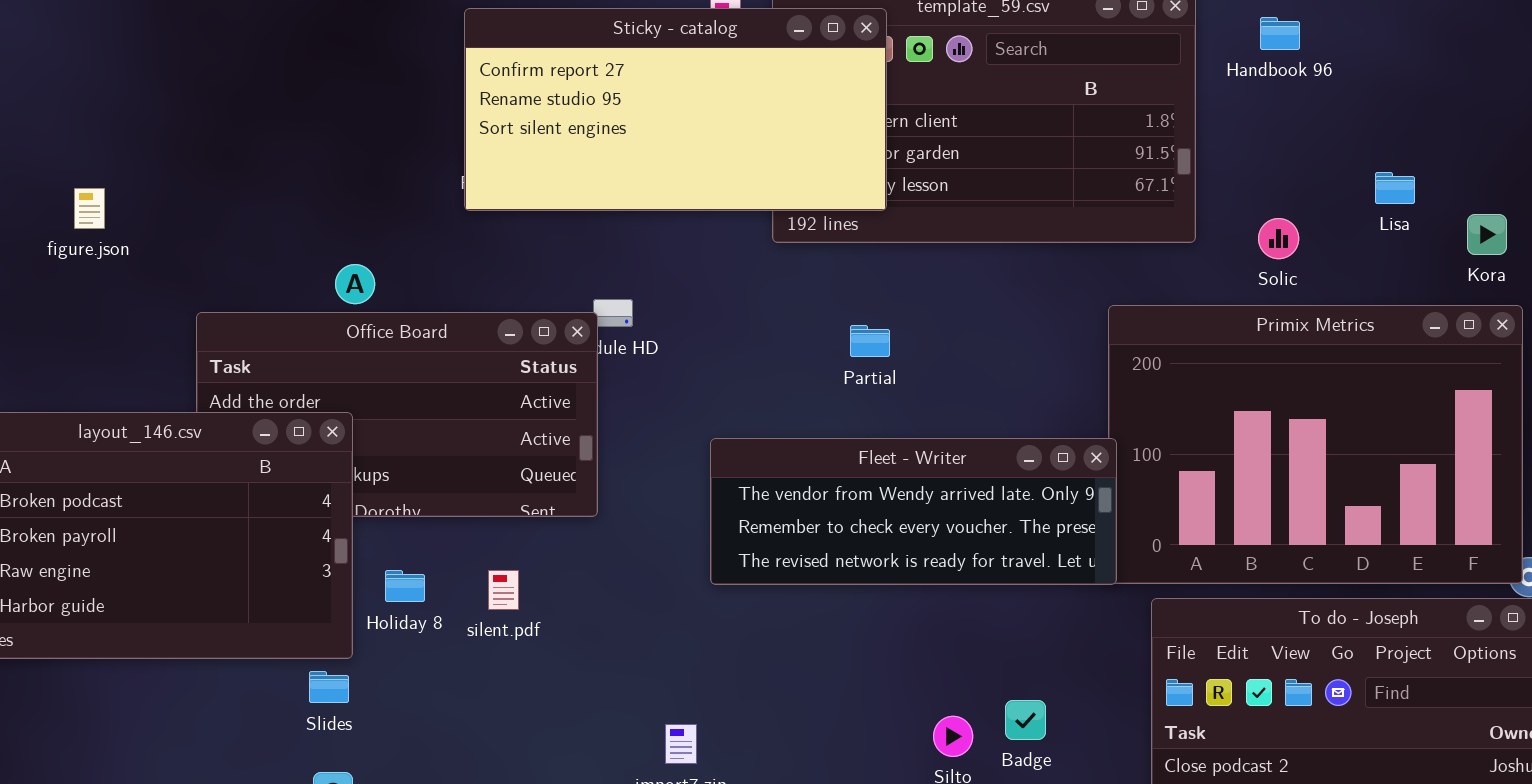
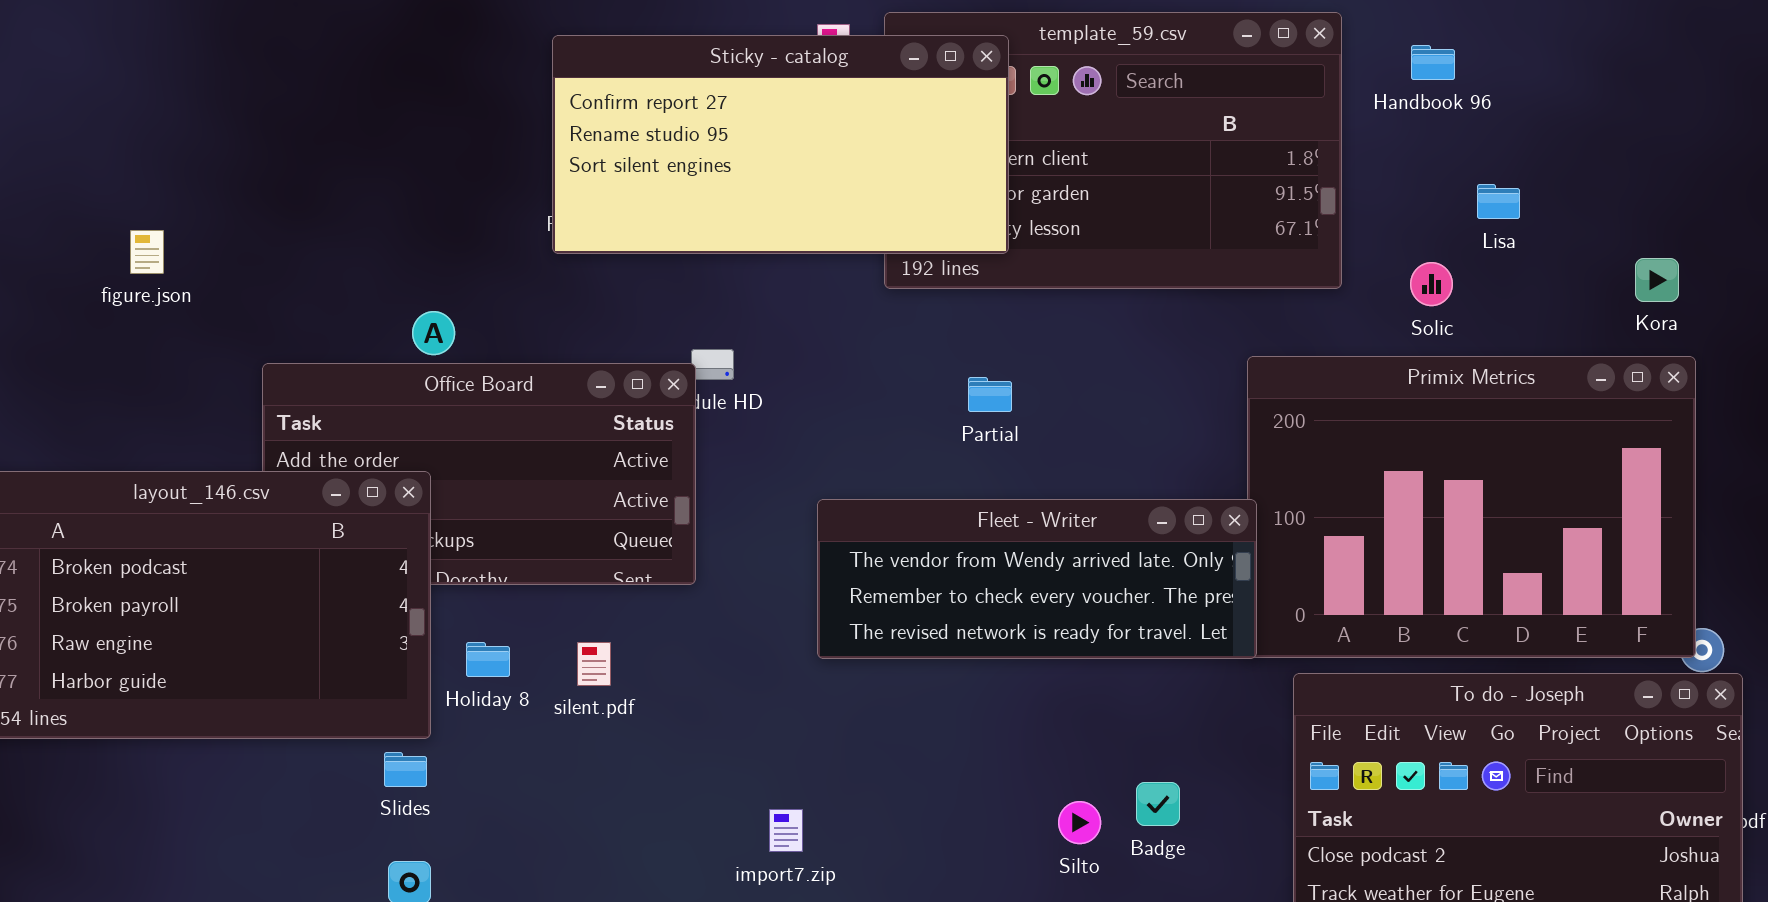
Lisa: [1375,172,1415,204] -> [1477,184,1520,219], moved

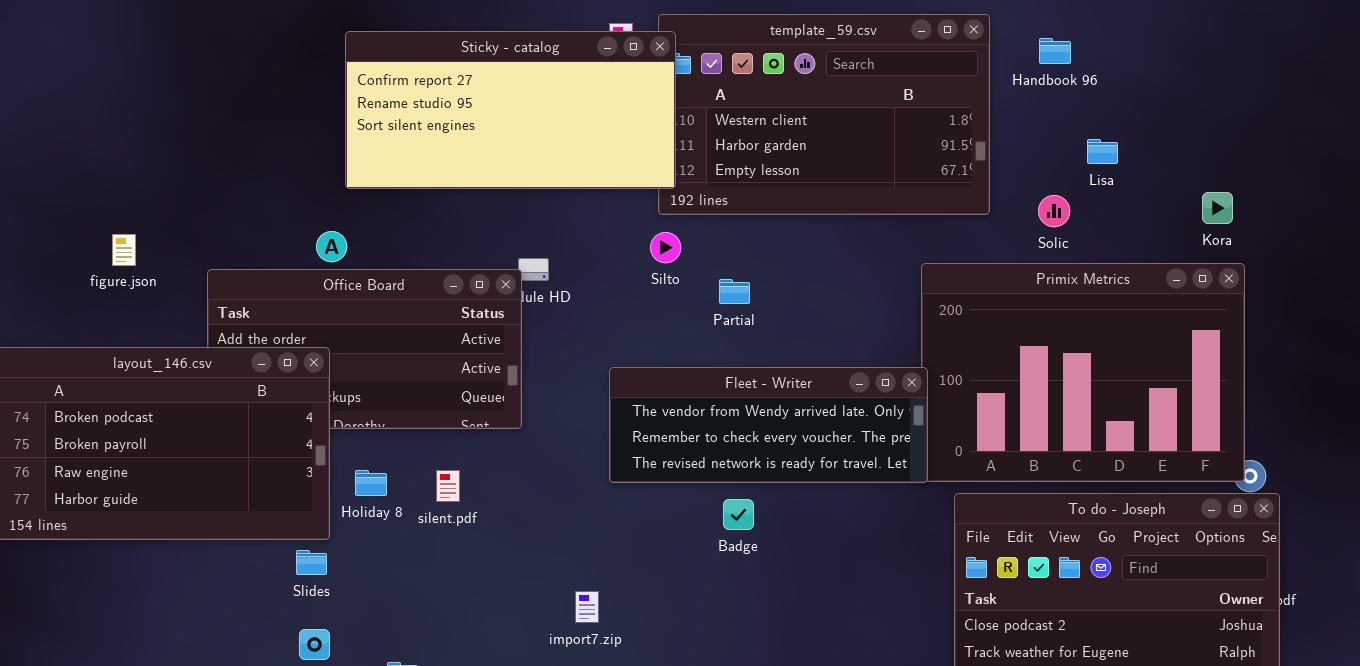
Sticky - catalog: [552,35,1009,254] -> [345,31,676,189], moved
figure.json: [130,230,164,274] -> [112,234,136,266], moved
Badge: [1136,782,1180,826] -> [723,499,754,530], moved
Silto: [1058,801,1101,844] -> [650,232,681,263], moved

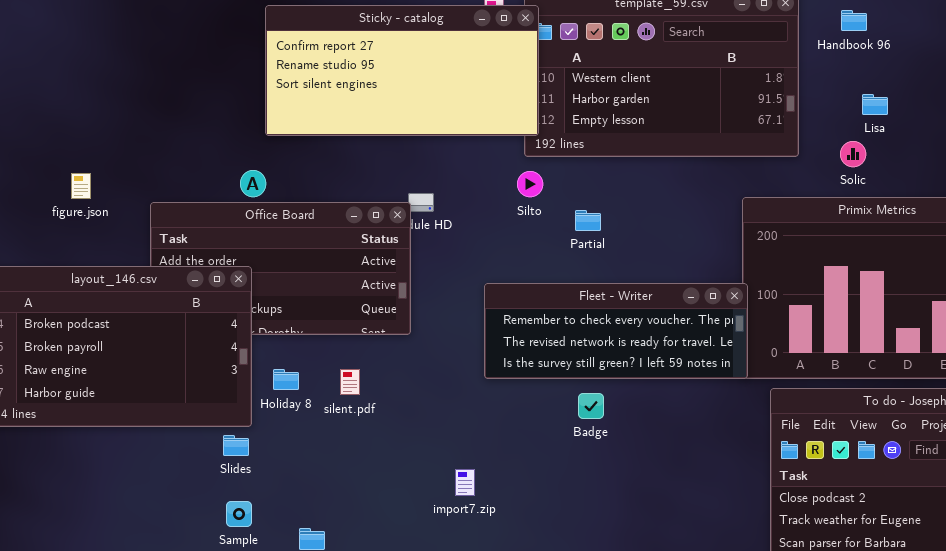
Lisa: [1087,139,1118,164] -> [862,94,888,115], moved
Fleet - Writer: [609,367,928,483] -> [484,283,748,379], scrolled down 1 row

